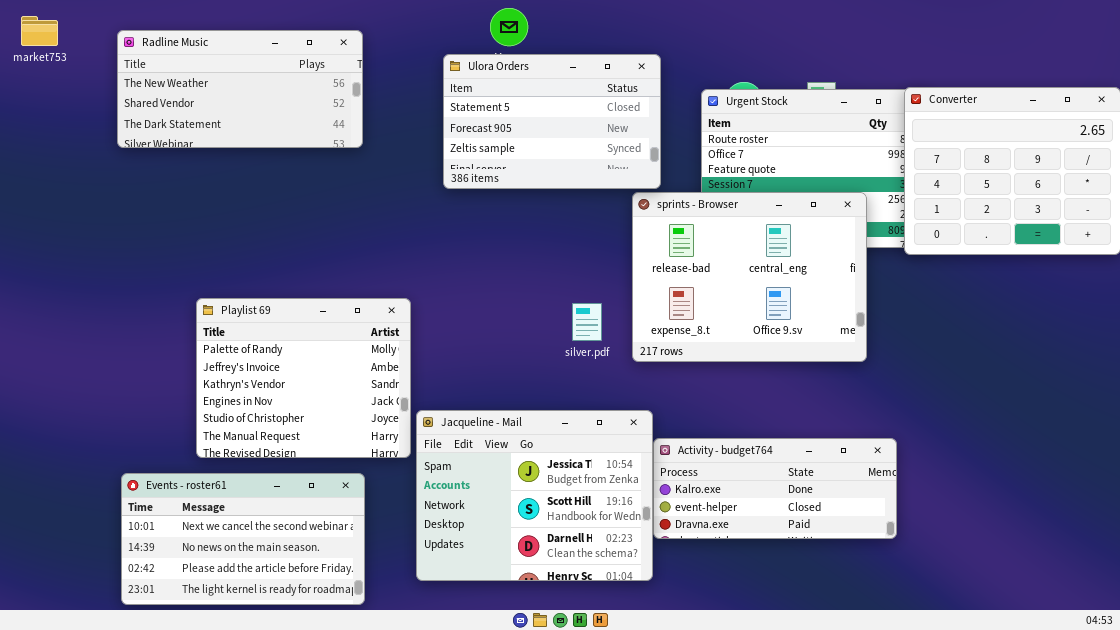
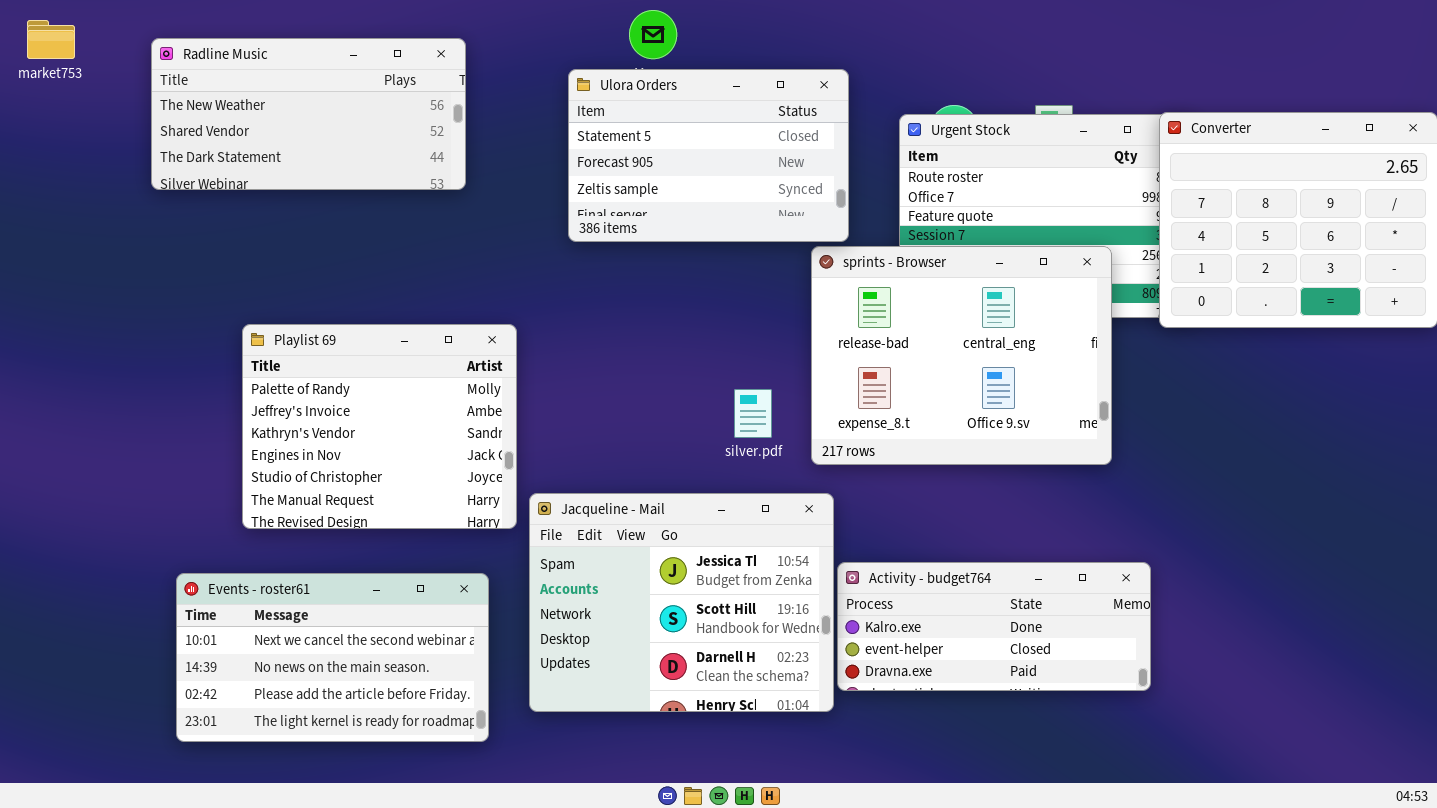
Playlist 69: [196,298,411,458] -> [242,324,517,529], moved
Jacqueline - Mail: [416,410,653,581] -> [529,493,834,712], moved
Events - roster61: [121,473,365,605] -> [176,573,489,742], moved

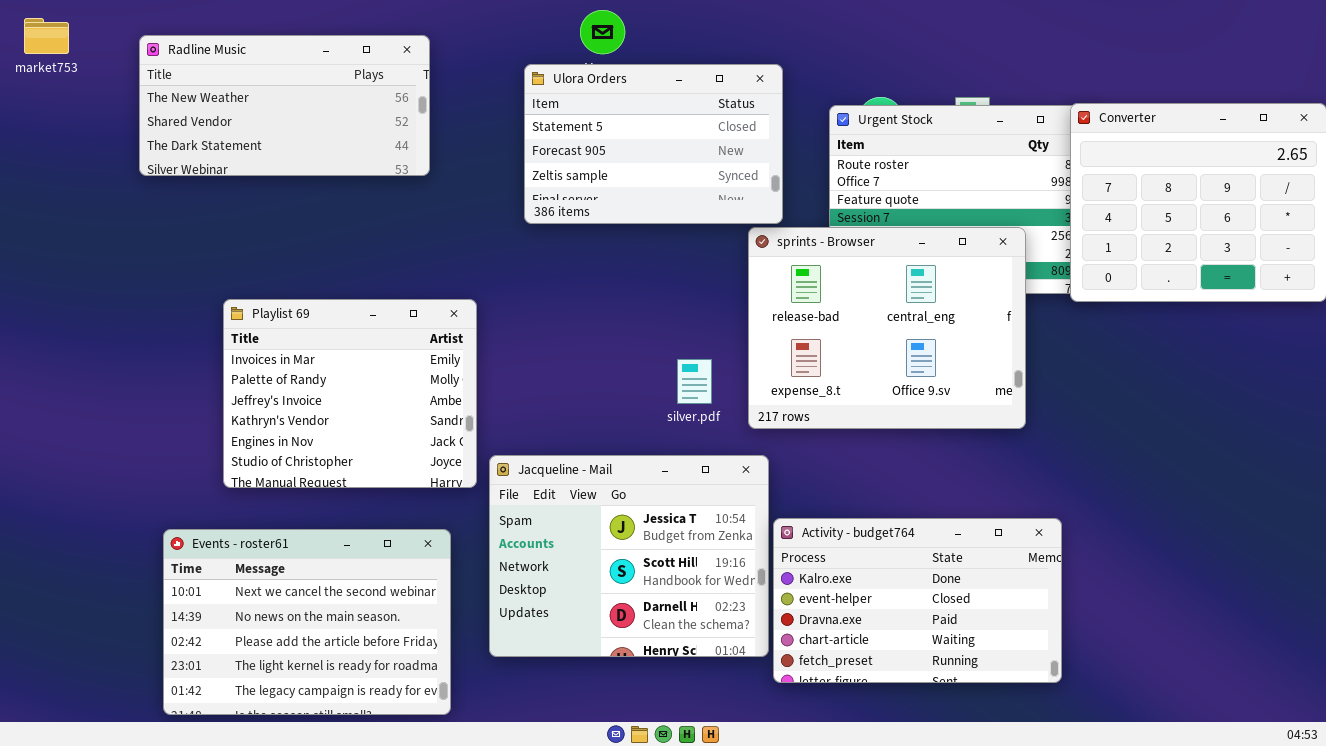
Playlist 69: [242,324,517,529] -> [223,299,477,488], scrolled up 1 row
Activity - budget764: [837,562,1151,691] -> [773,518,1062,683], resized
Events - roster61: [176,573,489,742] -> [163,529,451,715], resized

